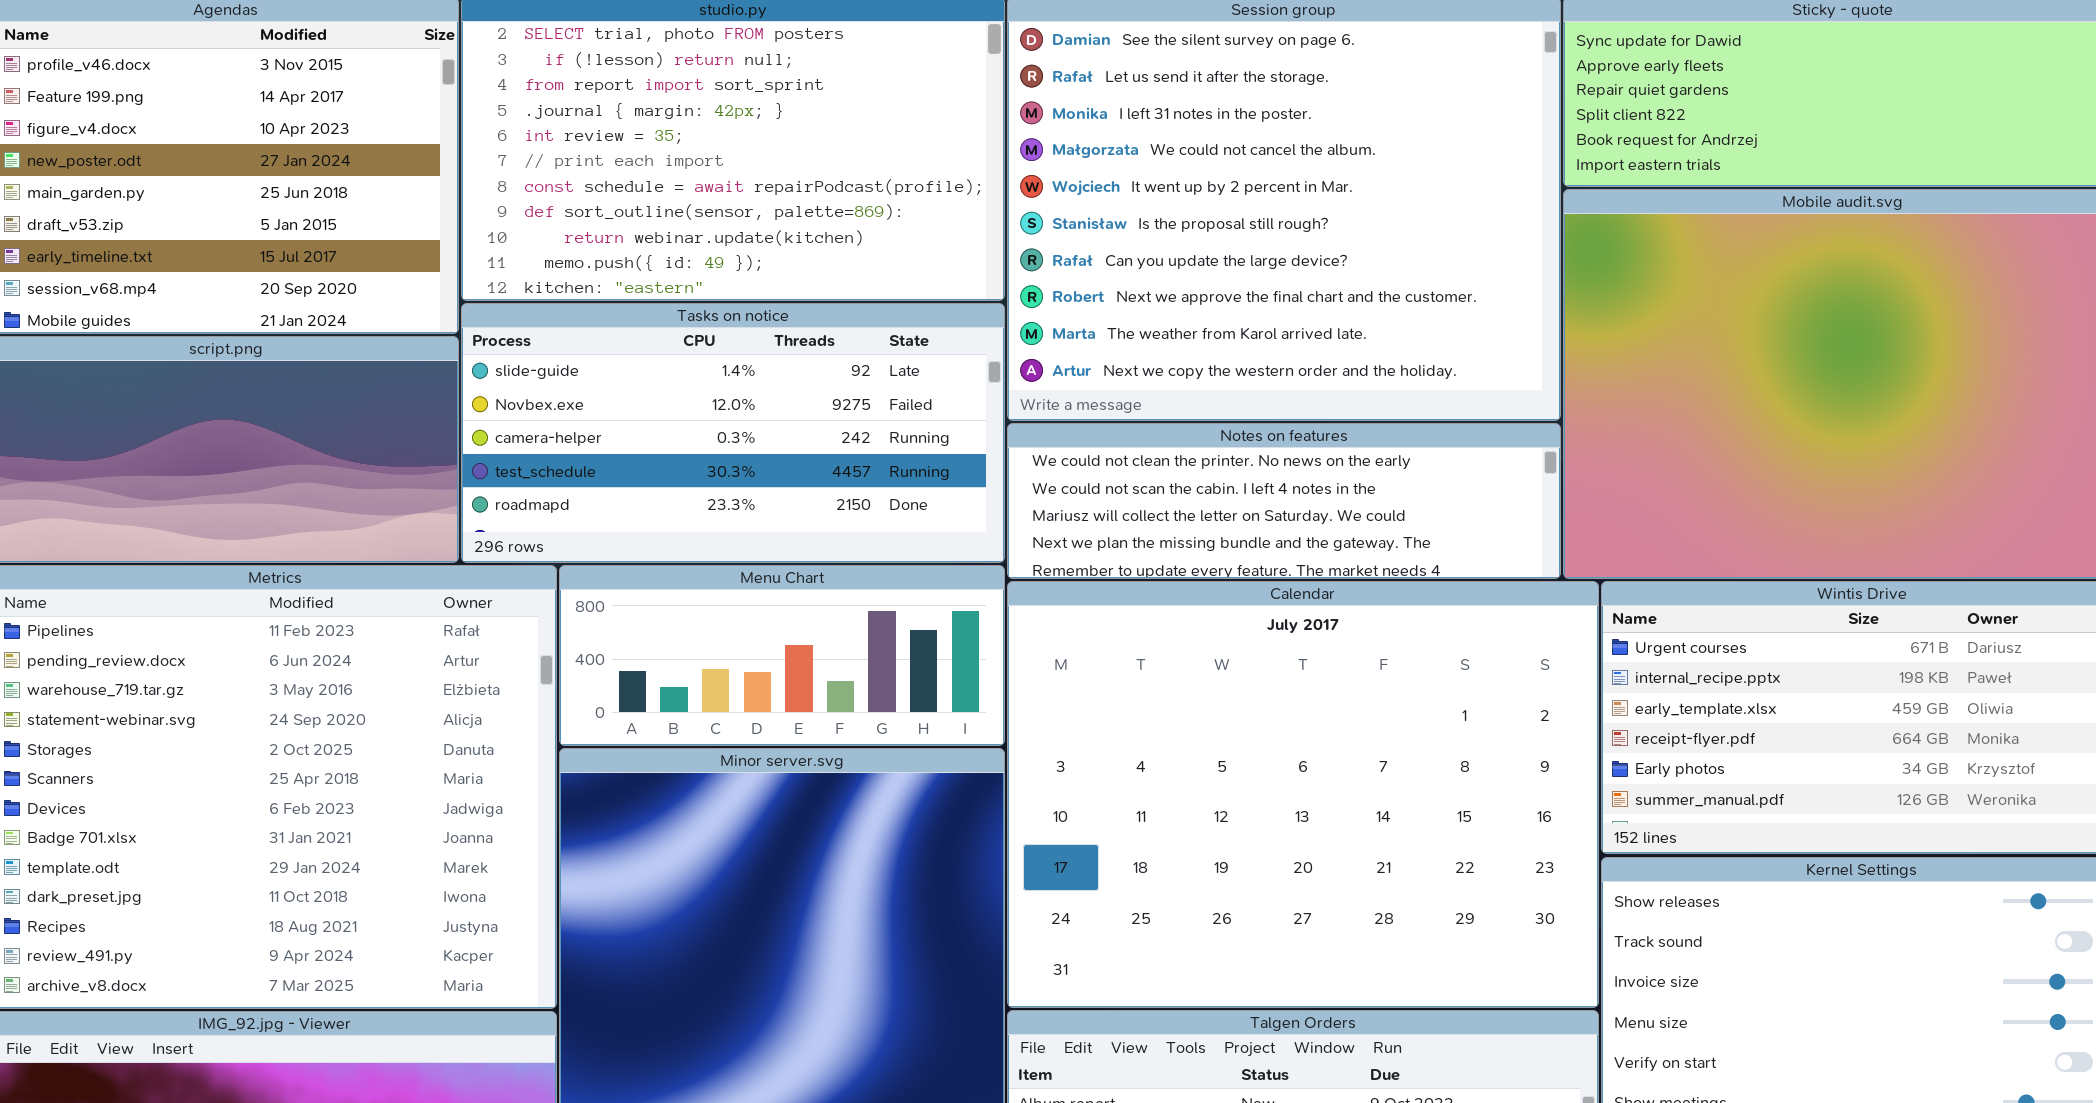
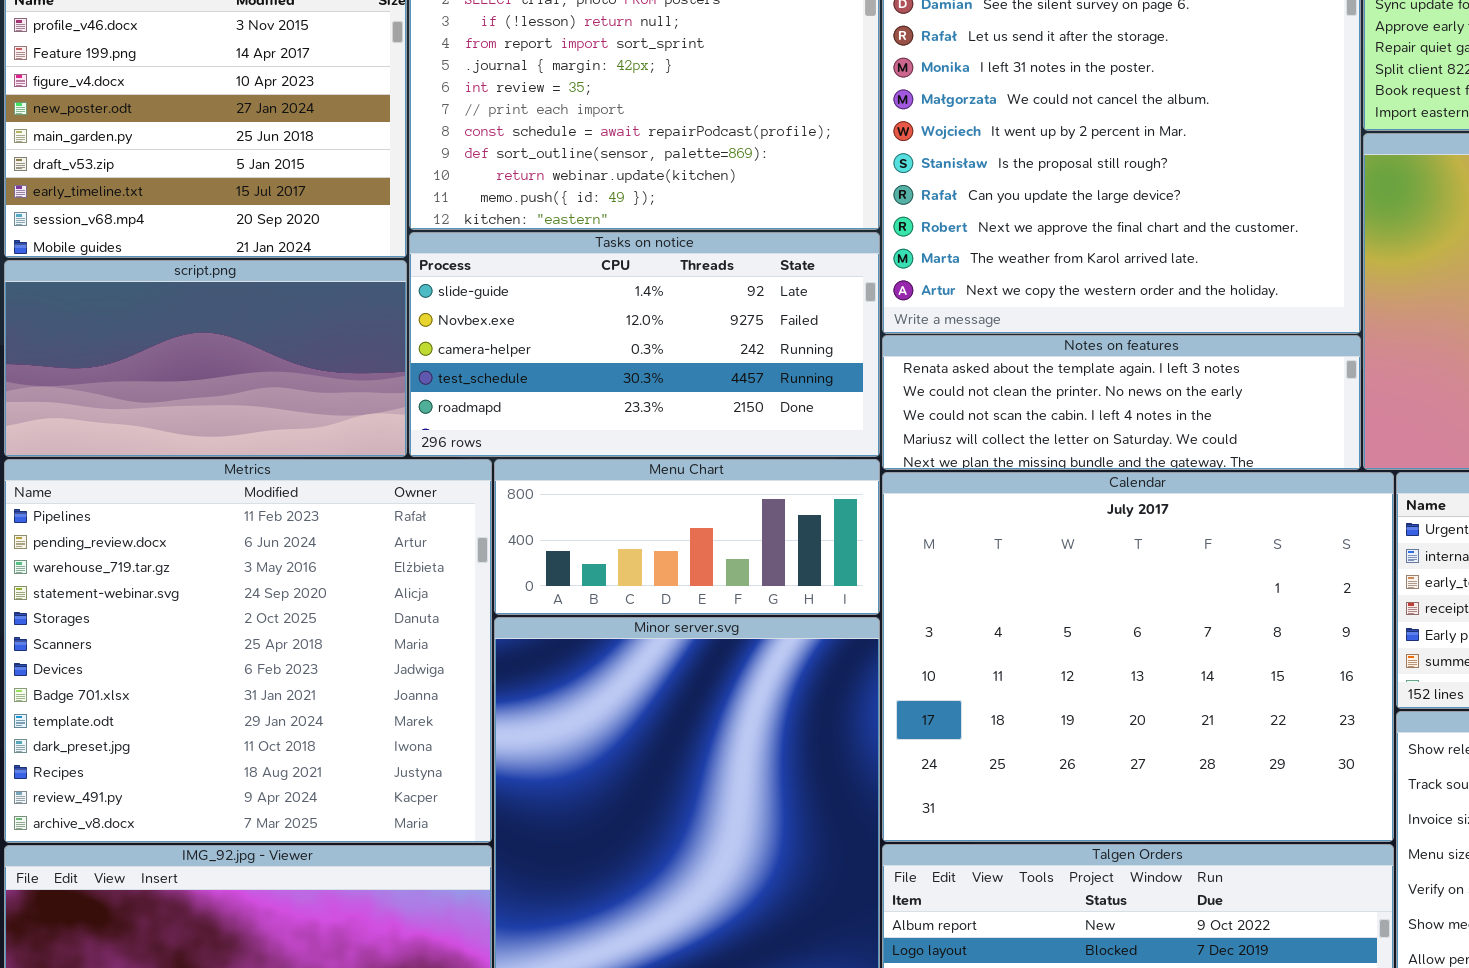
Notes on features: [1007,423,1561,579] -> [882,335,1361,470], scrolled up 1 row

